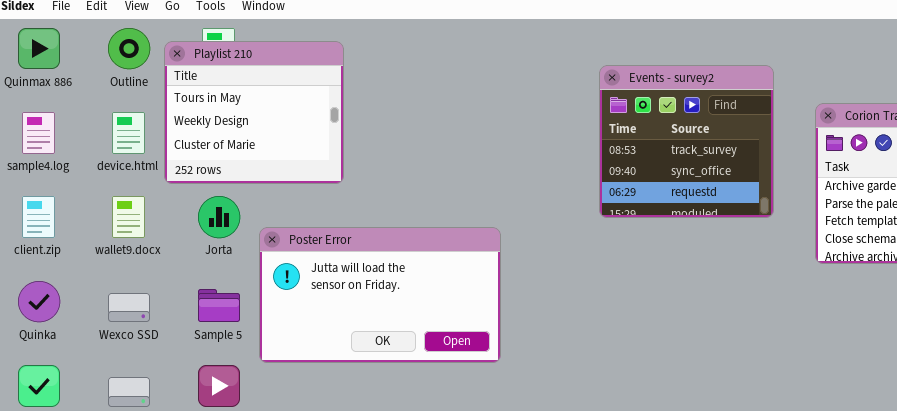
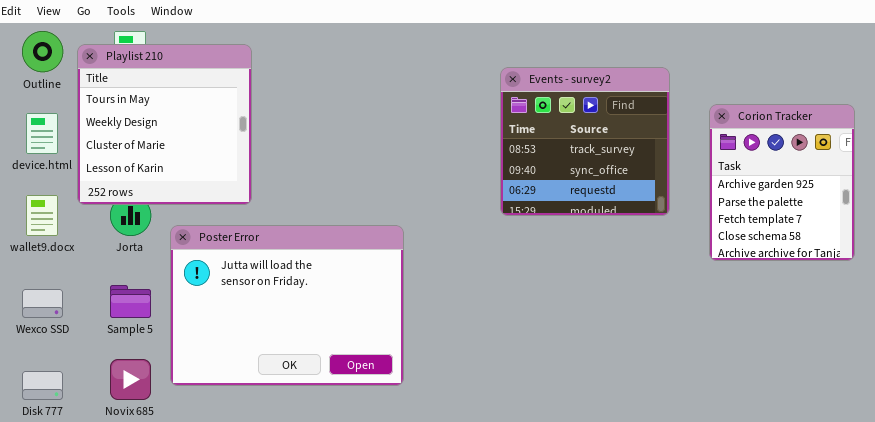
Playlist 210: [164,41,344,184] -> [77,44,252,205], resized
Poster Error: [259,227,501,363] -> [170,225,404,386], resized

